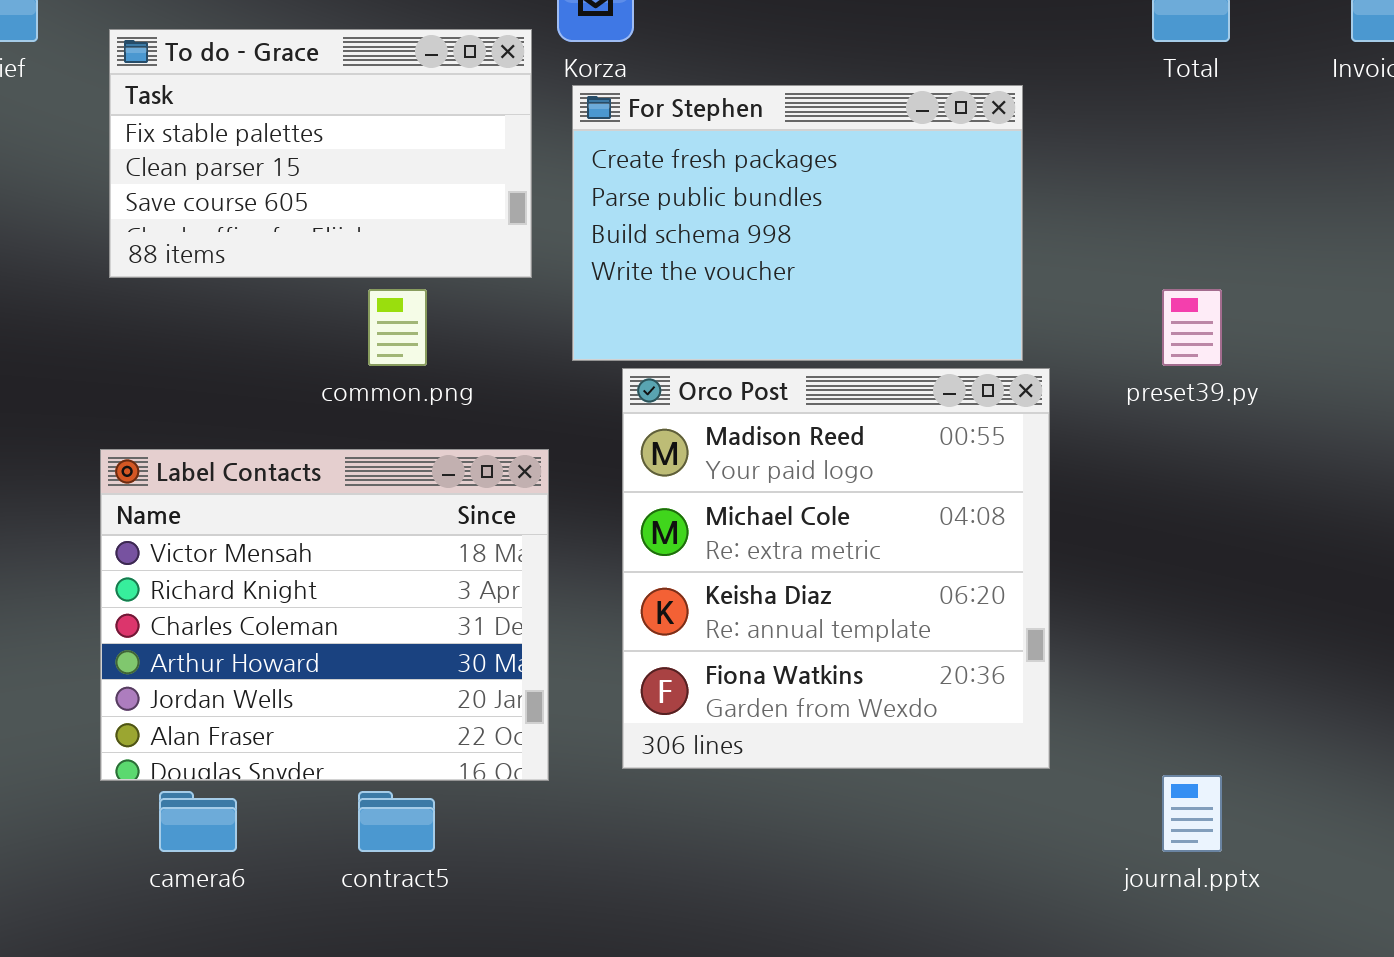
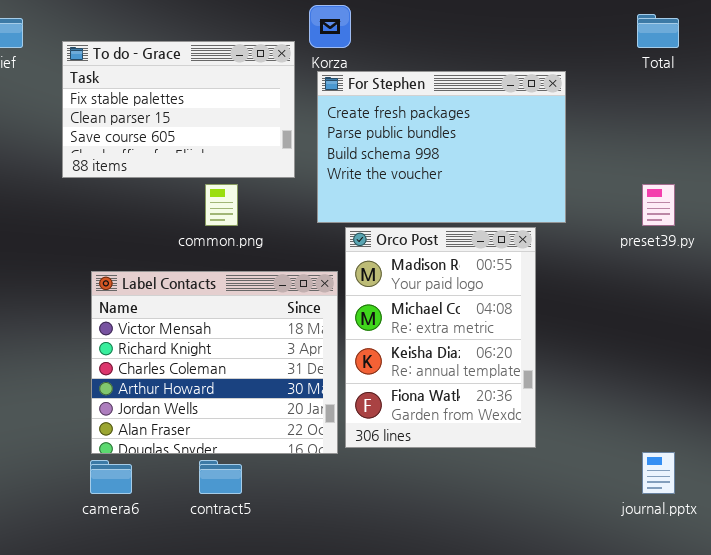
Orco Post: [622,368,1050,769] -> [345,227,536,448], resized
Label Contacts: [100,449,549,781] -> [91,271,338,454], moved

